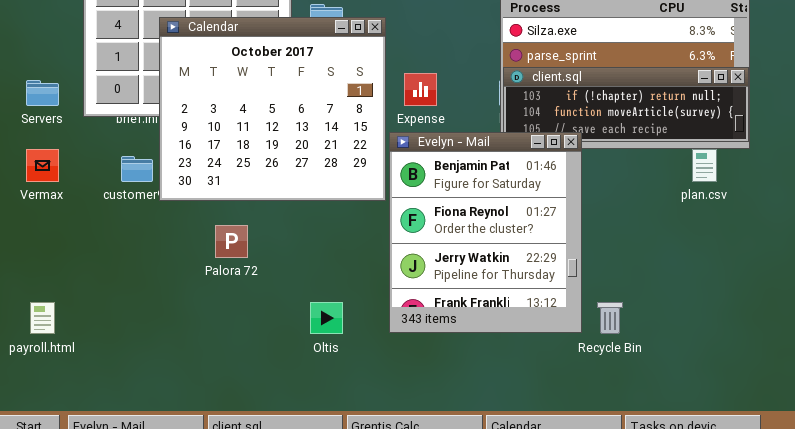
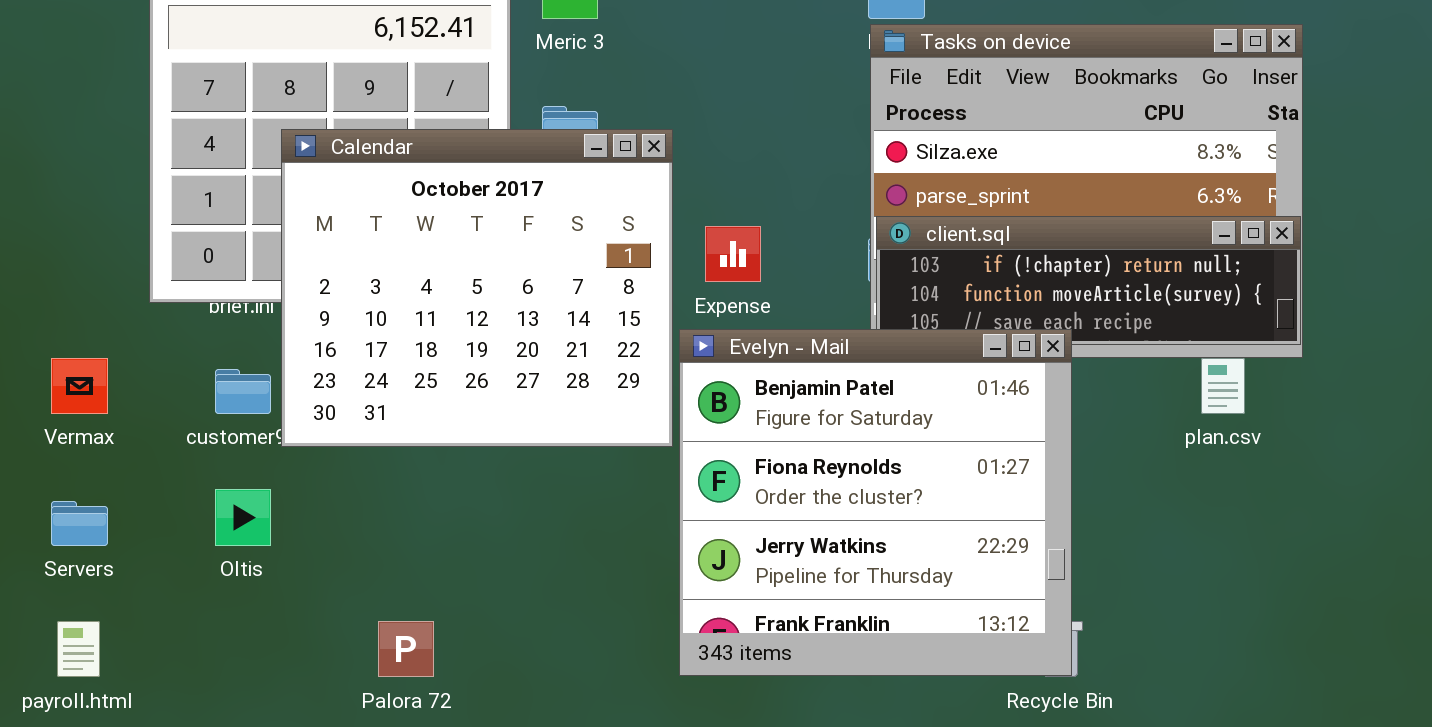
Servers: [26,80,59,106] -> [51,501,108,546], moved
Evelyn - Mail: [389,132,582,333] -> [679,329,1072,676], resized
Palora 72: [215,225,248,258] -> [378,621,434,677], moved
Oltis: [310,302,343,334] -> [215,489,271,546], moved

